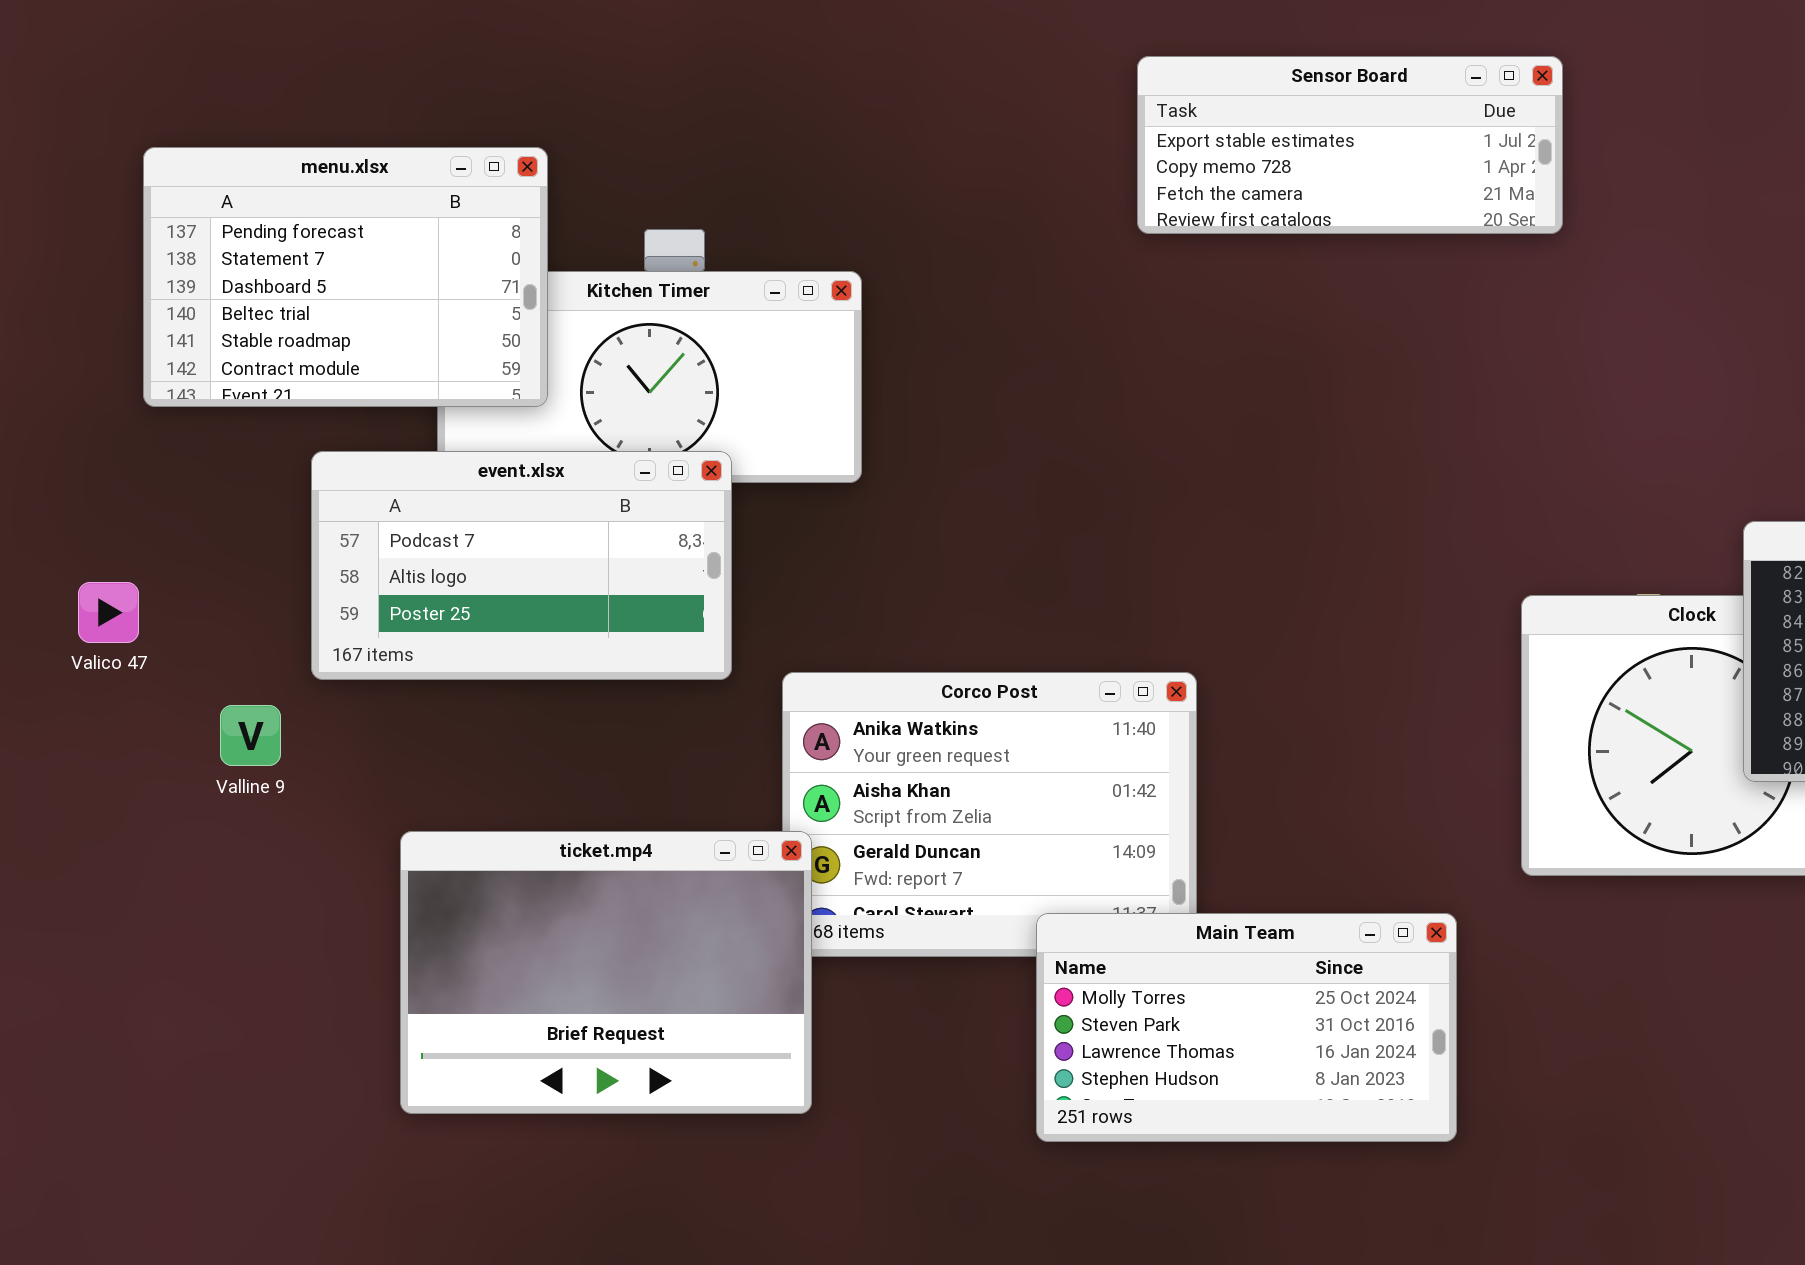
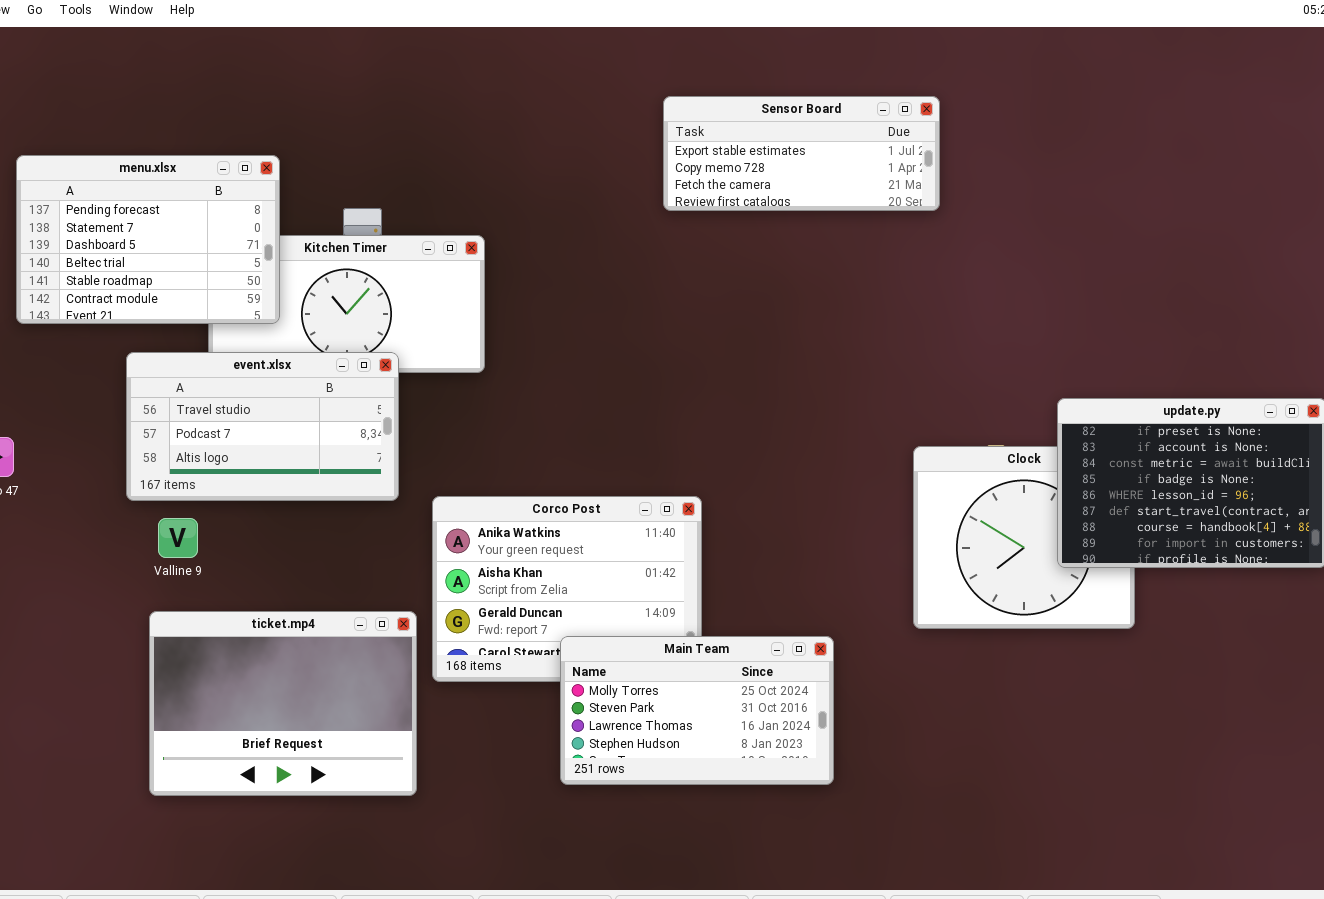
event.xlsx: [311,451,732,680] -> [126,352,399,501], scrolled up 1 row
Valline 9: [220,705,281,766] -> [158,518,198,558], moved
ticket.mp4: [400,831,812,1114] -> [149,611,417,796], moved
Main Team: [1036,913,1457,1142] -> [560,636,834,785], moved

